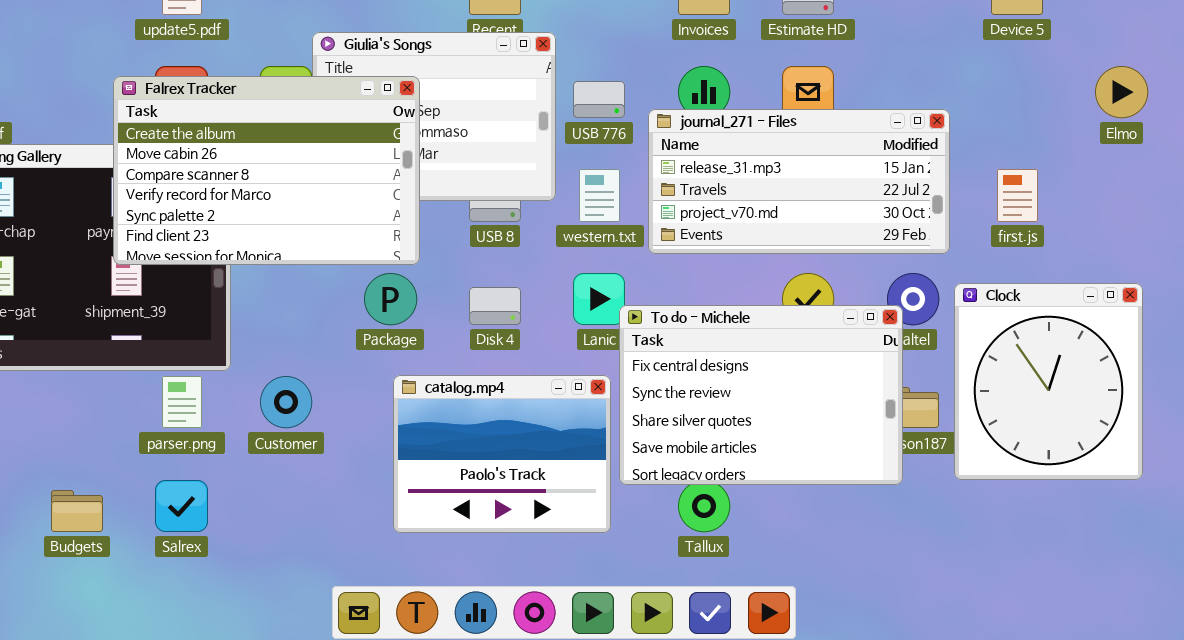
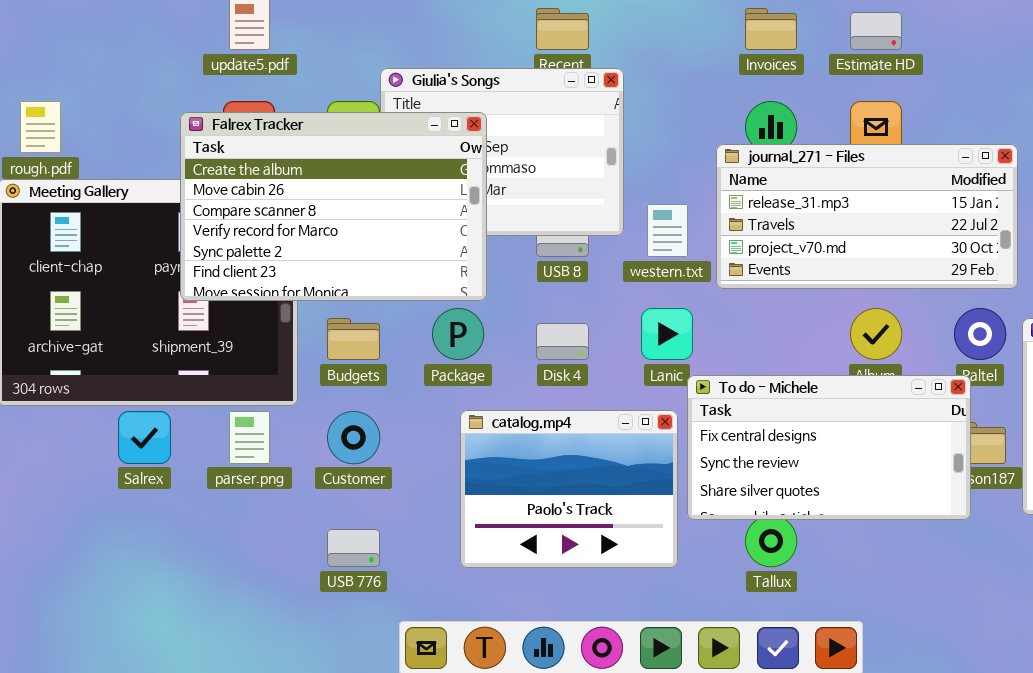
USB 776: [573,81,625,118] -> [327,529,380,567], moved
To do - Michele: [619,305,903,485] -> [687,375,971,520], resized
Salrex: [155,480,208,532] -> [118,411,171,464], moved
Budgets: [51,490,103,532] -> [327,318,380,360], moved

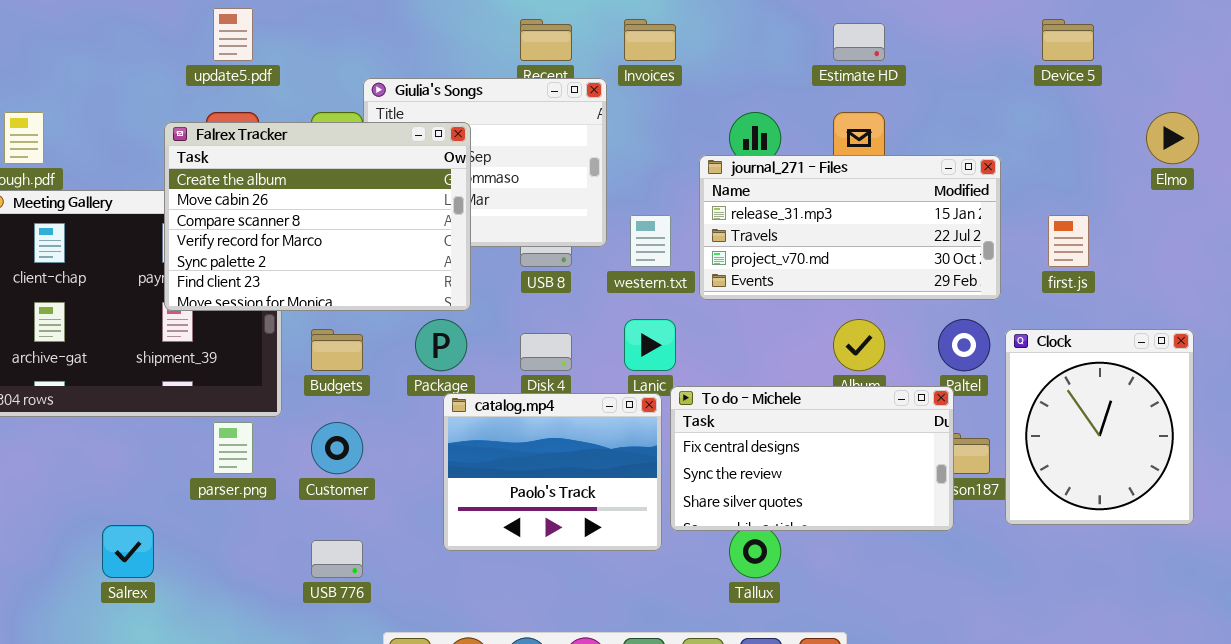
Invoices: [745,8,797,50] -> [624,19,676,61], moved
catalog.mp4: [460,410,678,568] -> [443,393,662,551], moved
Salrex: [118,411,171,464] -> [102,525,154,578], moved

